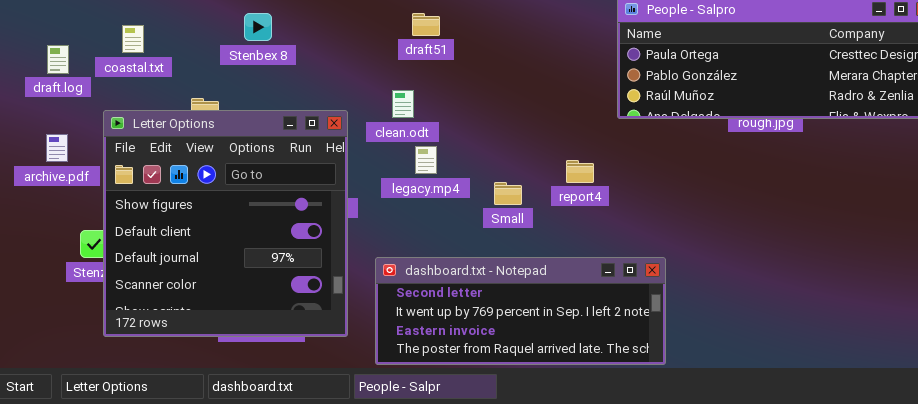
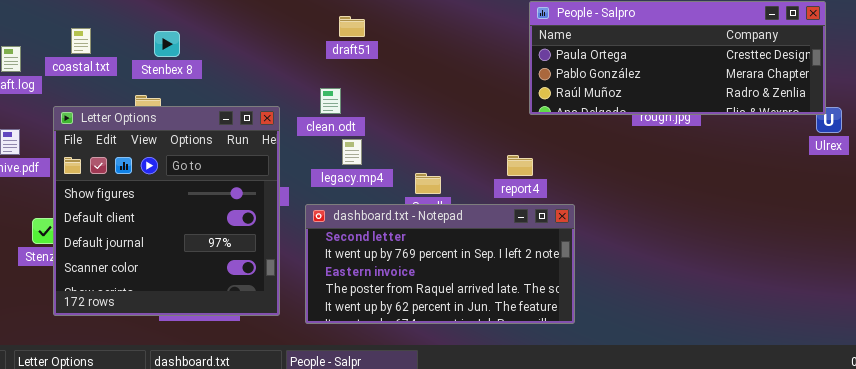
Stenbex 8: [244,13,272,41] -> [154,31,180,57], moved
report4: [566,160,594,183] -> [507,155,533,176], moved
dashboard.txt - Notepad: [375,257,666,365] -> [305,204,575,324], moved, resized

